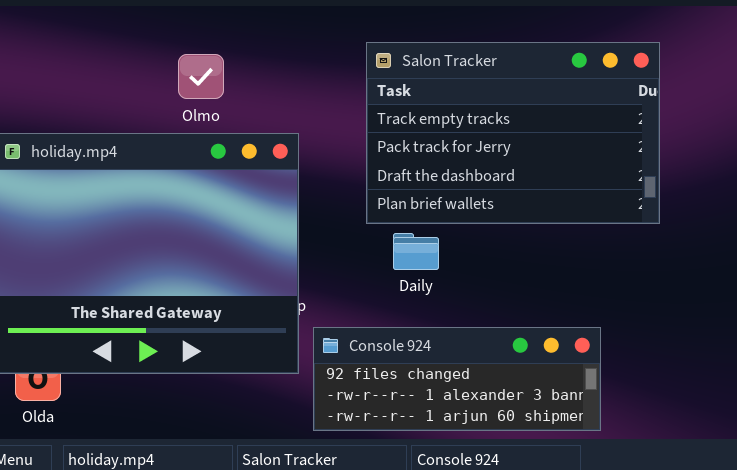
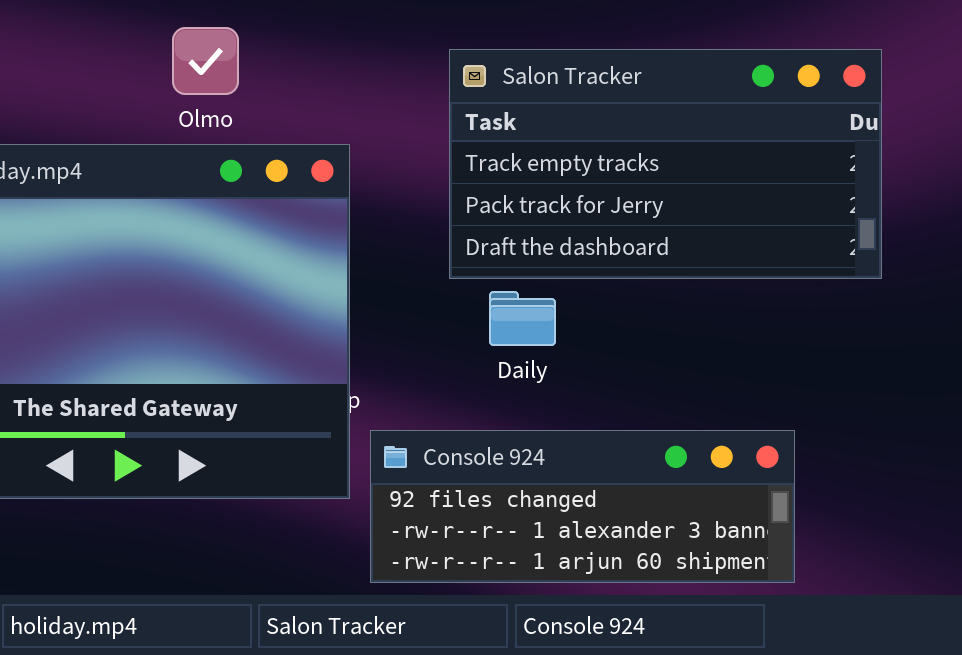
Salon Tracker: [366,42,660,224] -> [449,49,882,279], resized

